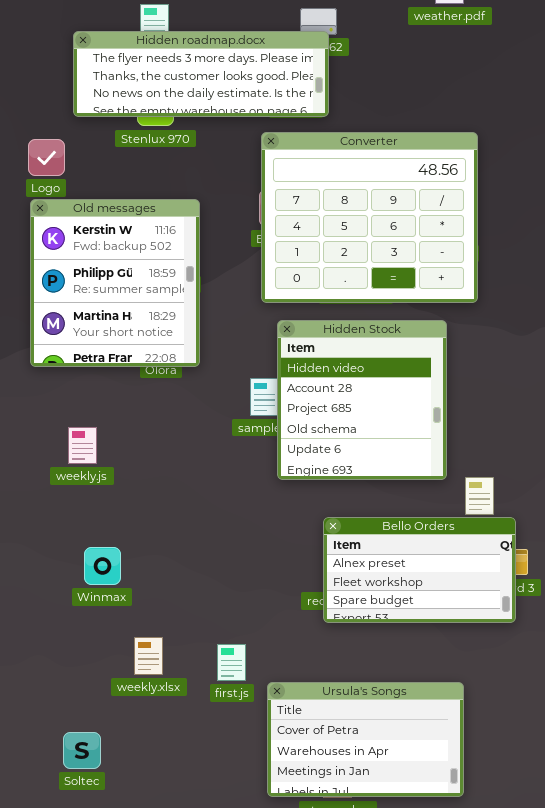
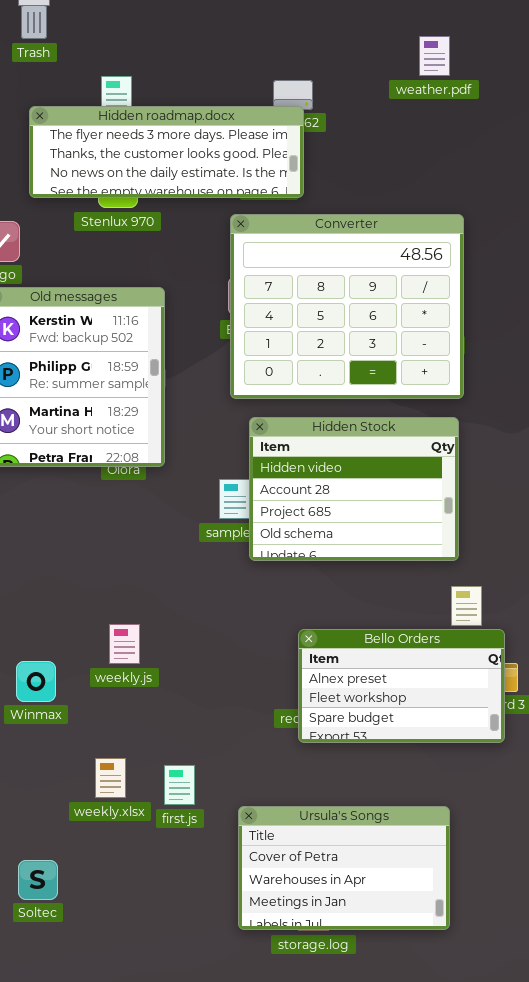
Hidden Stock: [277,320,447,480] -> [249,417,459,561], resized
weekly.js: [68,427,97,464] -> [109,624,140,664], moved
Winmax: [84,547,121,585] -> [16,661,56,702], moved
first.js: [217,644,246,681] -> [164,765,195,805], moved

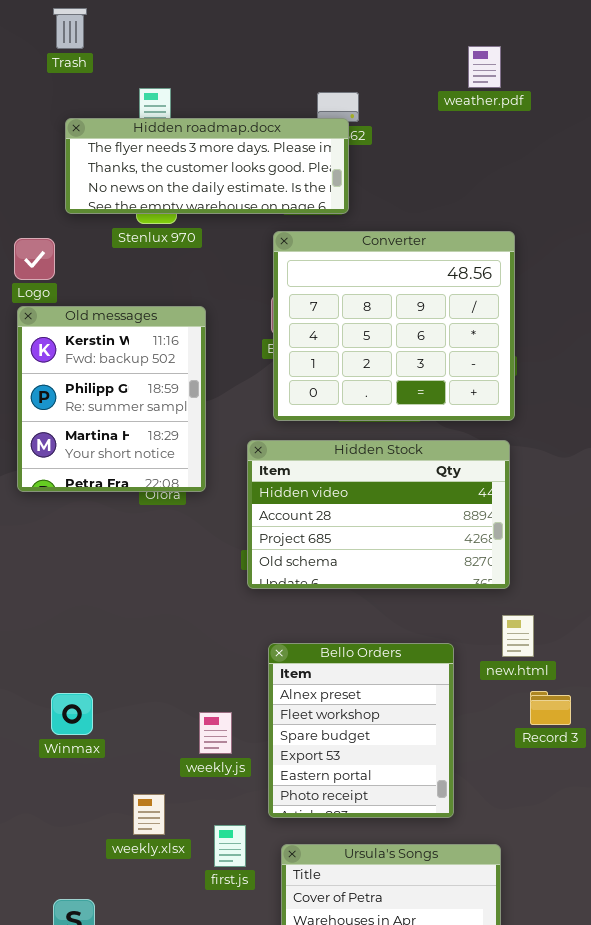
Hidden Stock: [249,417,459,561] -> [247,440,510,589], resized
weekly.js: [109,624,140,664] -> [199,712,232,754], moved
Bello Orders: [298,629,505,743] -> [268,643,454,818], moved, resized
first.js: [164,765,195,805] -> [214,825,246,867], moved

